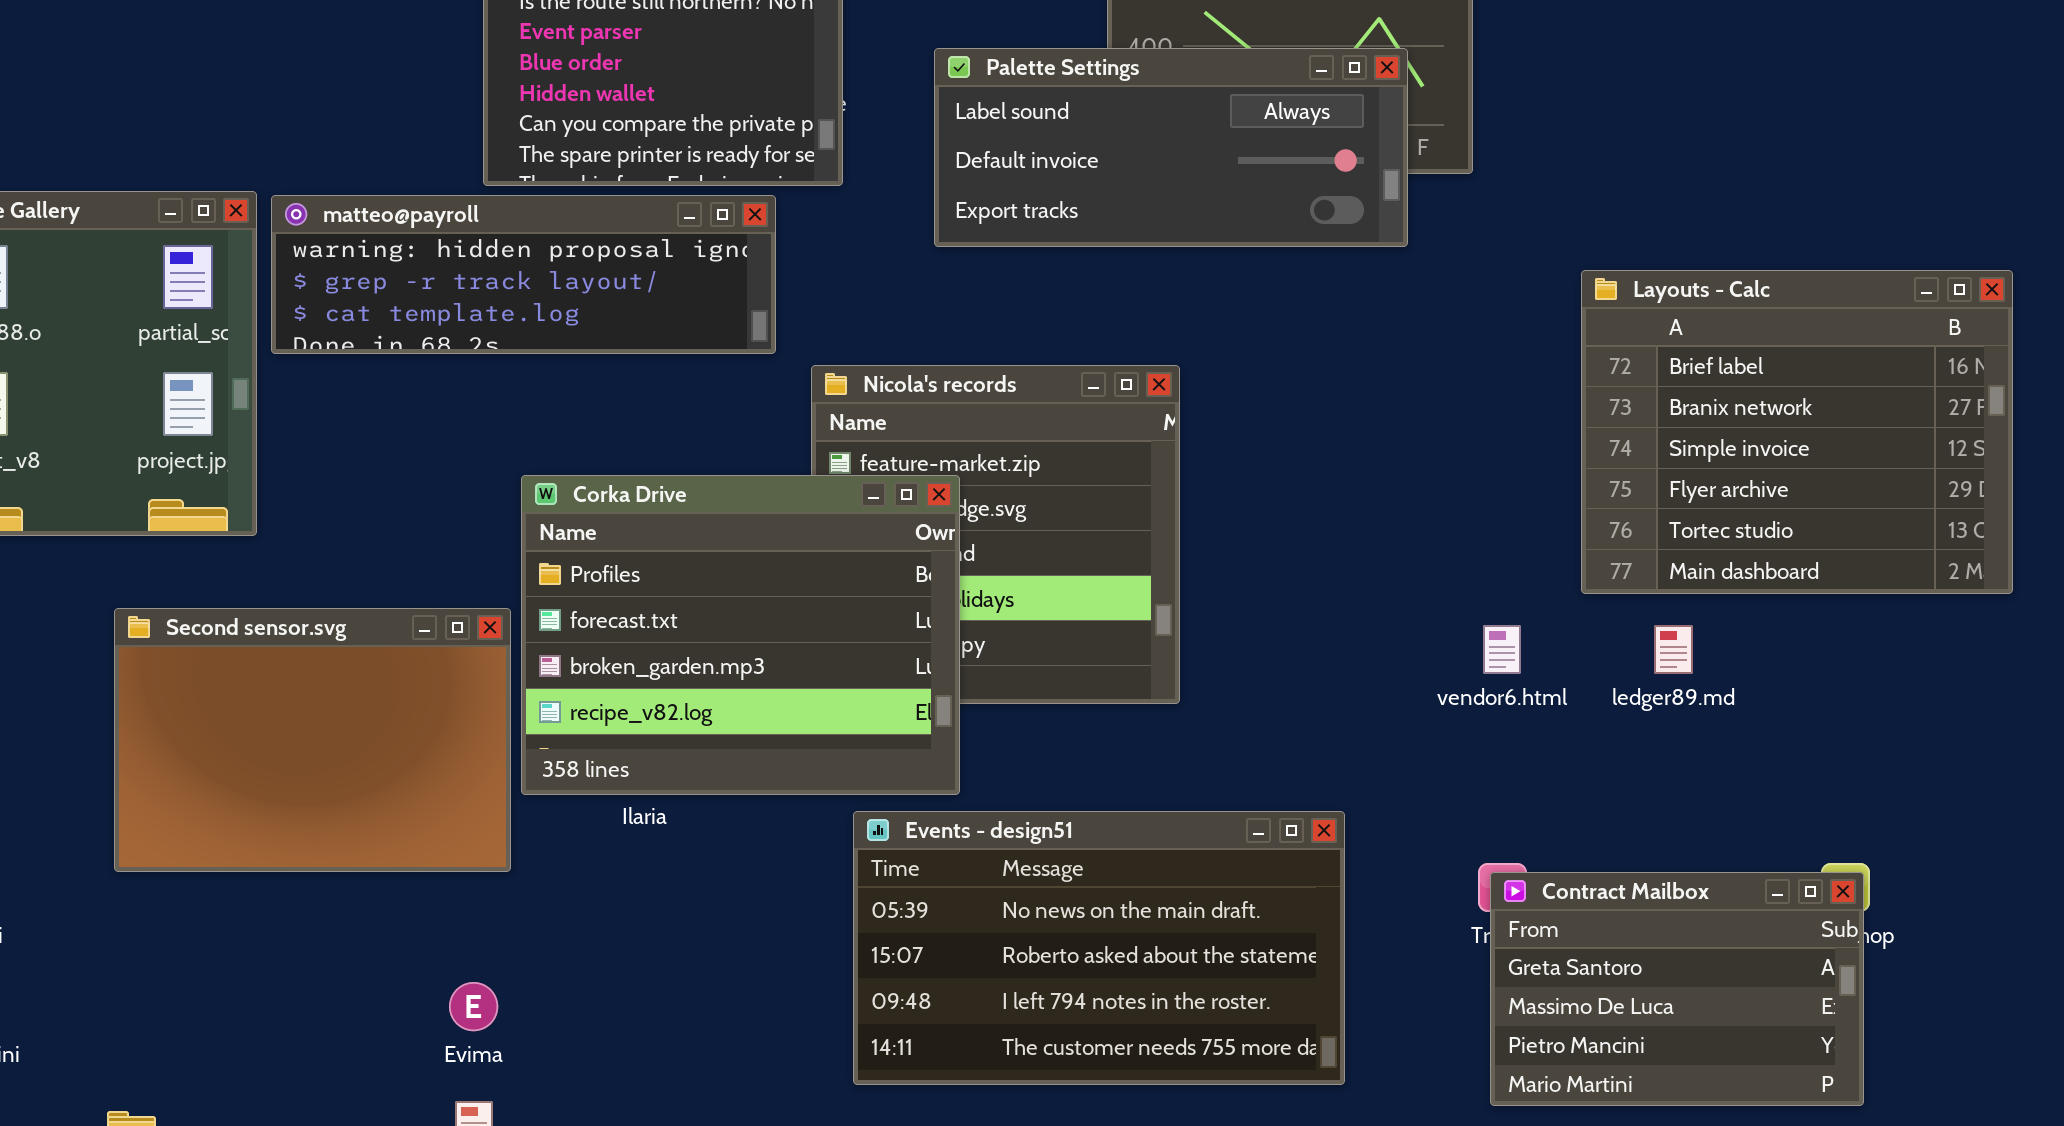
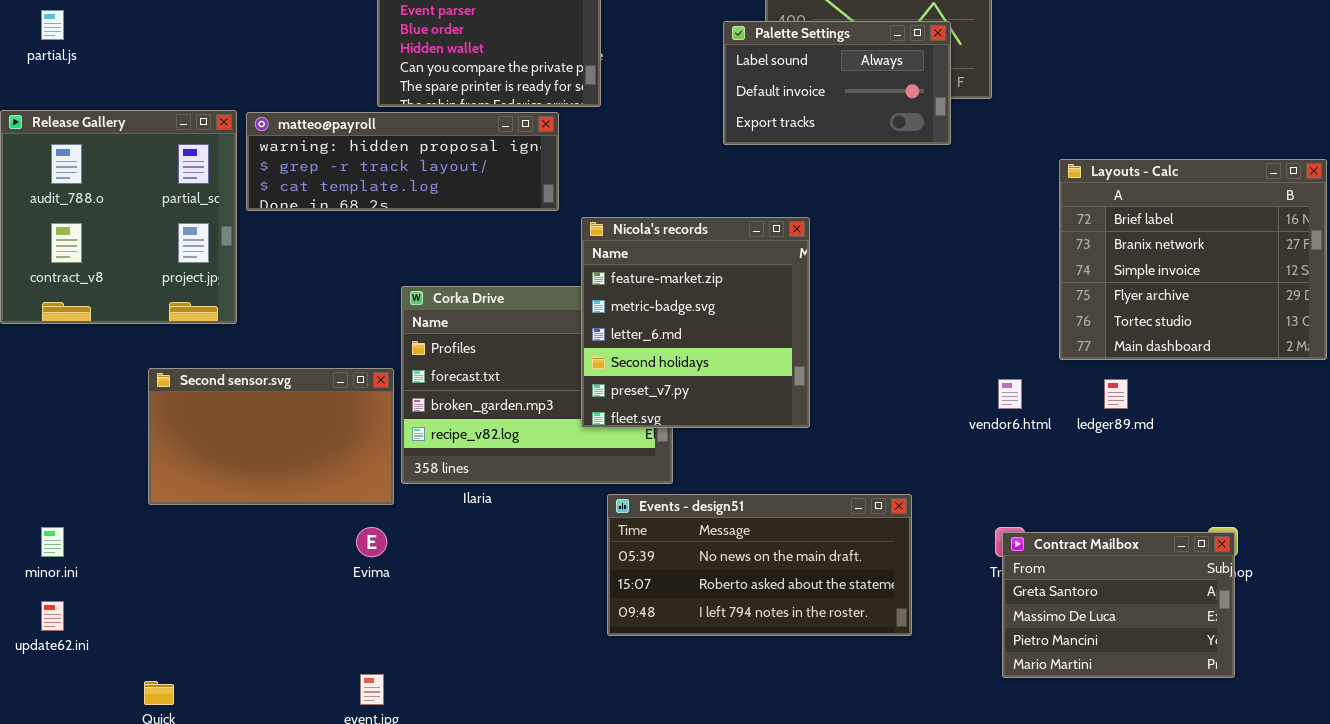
Palette Settings: [934,48,1408,247] -> [723,21,951,145], resized
Nicola's records: [811,365,1180,704] -> [581,217,810,428], raised
Second sensor.svg: [114,608,511,872] -> [148,368,394,505], resized
Events - design51: [853,811,1345,1085] -> [607,494,912,636], resized
Evima: [449,982,498,1031] -> [356,527,387,557], moved

